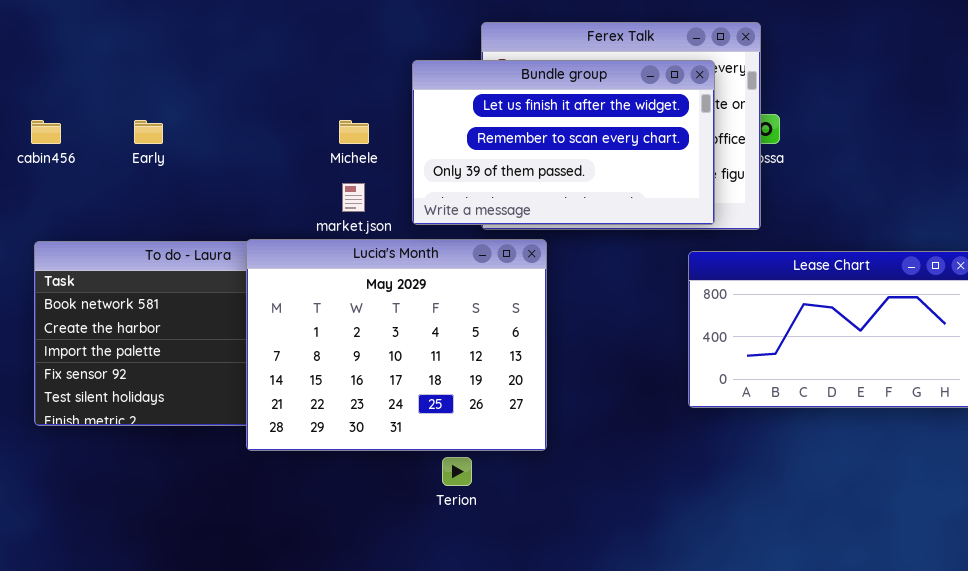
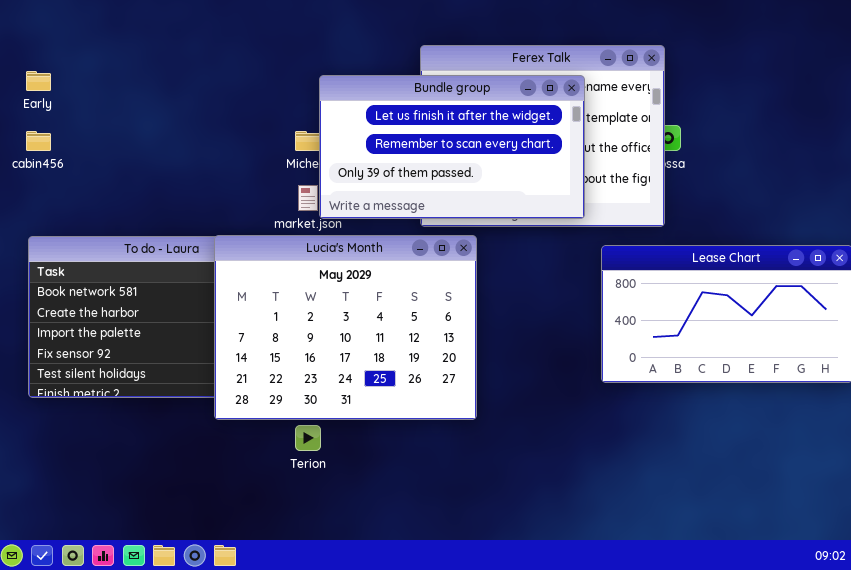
Bundle group: [412,60,715,225] -> [319,75,585,219], moved
Early: [134,120,163,144] -> [26,71,51,91], moved
Terion: [442,457,472,486] -> [295,425,321,451], moved

